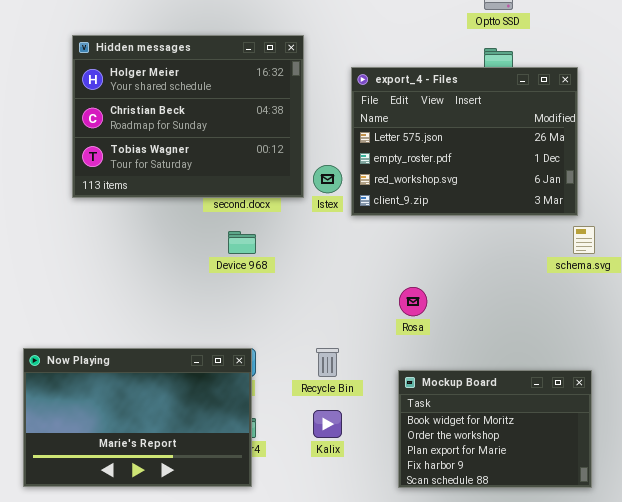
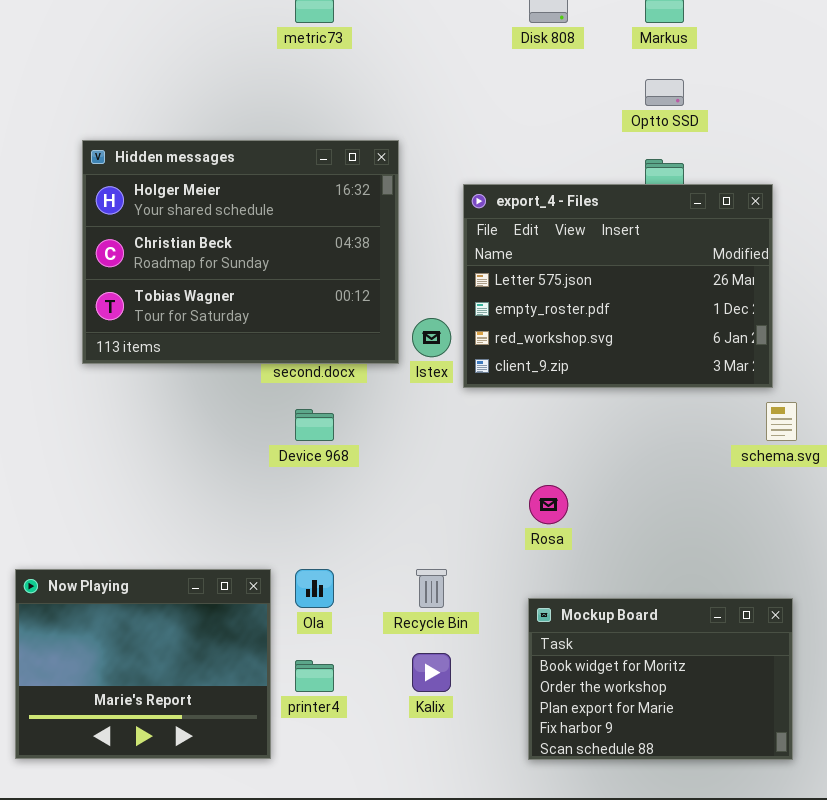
Now Playing: [23,348,252,487] -> [15,569,271,759], resized

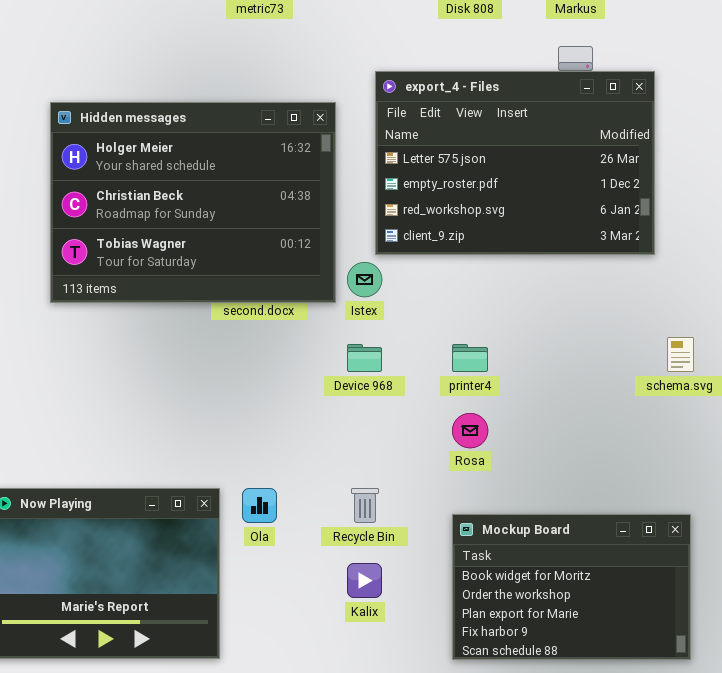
export_4 - Files: [463,184,773,388] -> [375,71,655,255], moved
Device 968: [295,409,334,441] -> [347,344,382,372], moved
printer4: [295,660,334,692] -> [452,344,488,372], moved

